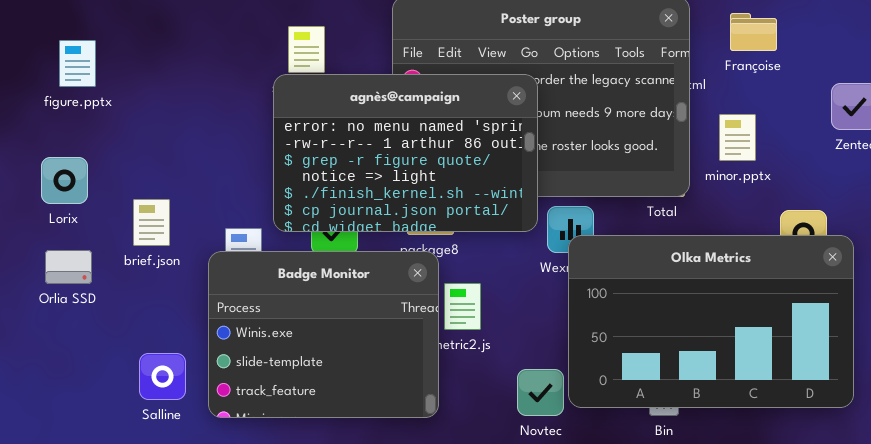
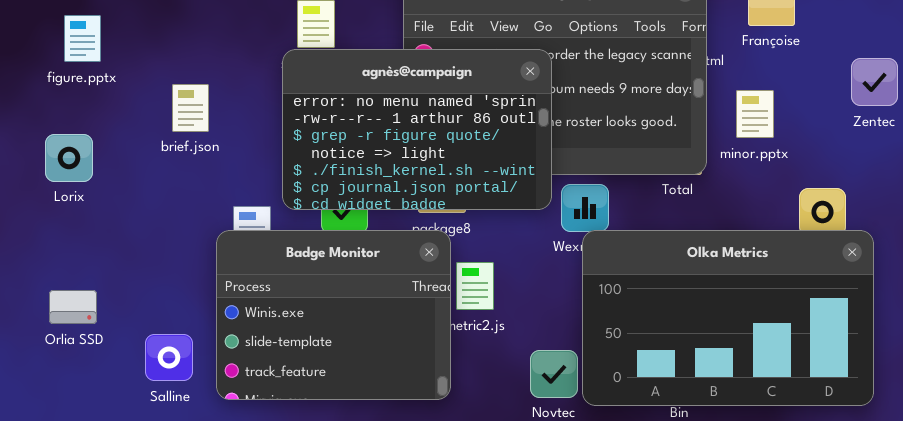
brief.json: [133,199,170,246] -> [172,84,209,132], moved
Olka Metrics: [568,235,854,408] -> [582,230,874,406], moved
Orlia SSD: [45,250,92,284] -> [49,290,97,324], moved

